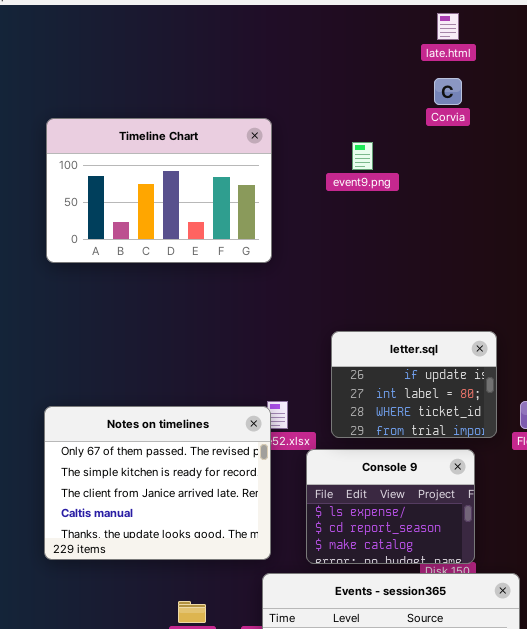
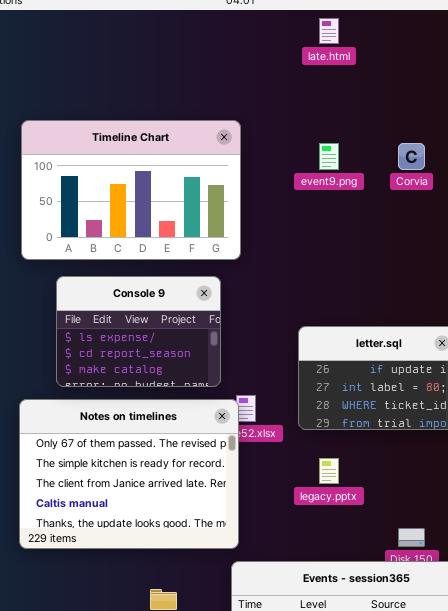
late.html: [437,13,459,40] -> [319,18,339,44], moved
Corvia: [434,78,462,105] -> [398,143,425,170], moved
Console 9: [306,449,475,564] -> [56,276,221,387], moved

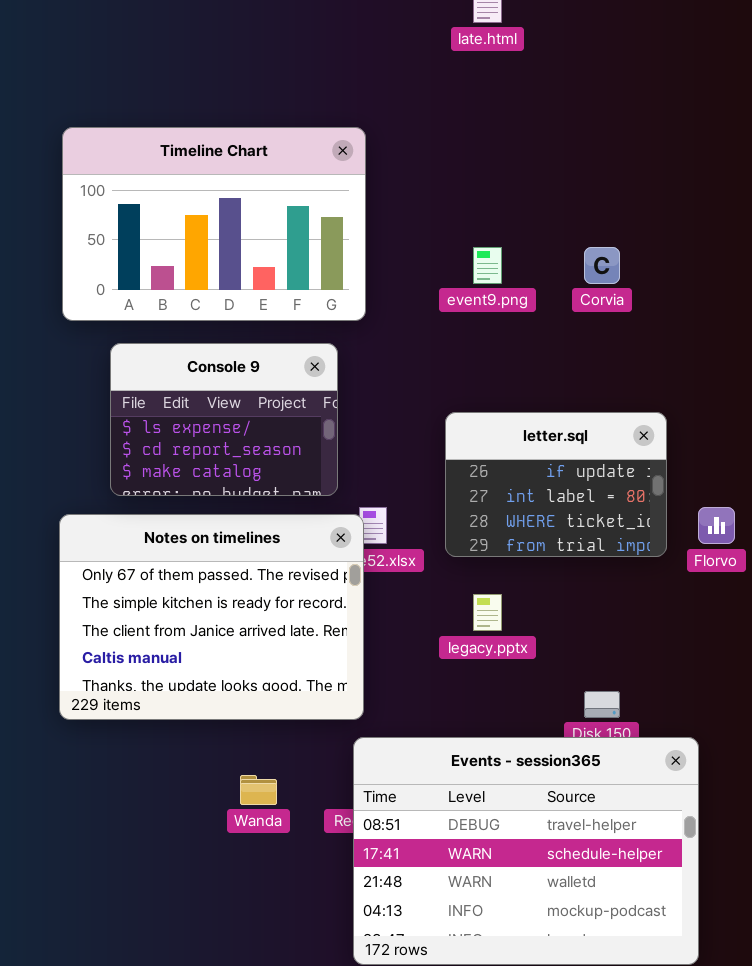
event9.png: [319,143,339,170] -> [473,247,502,284], moved
Corvia: [398,143,425,170] -> [584,247,620,284], moved

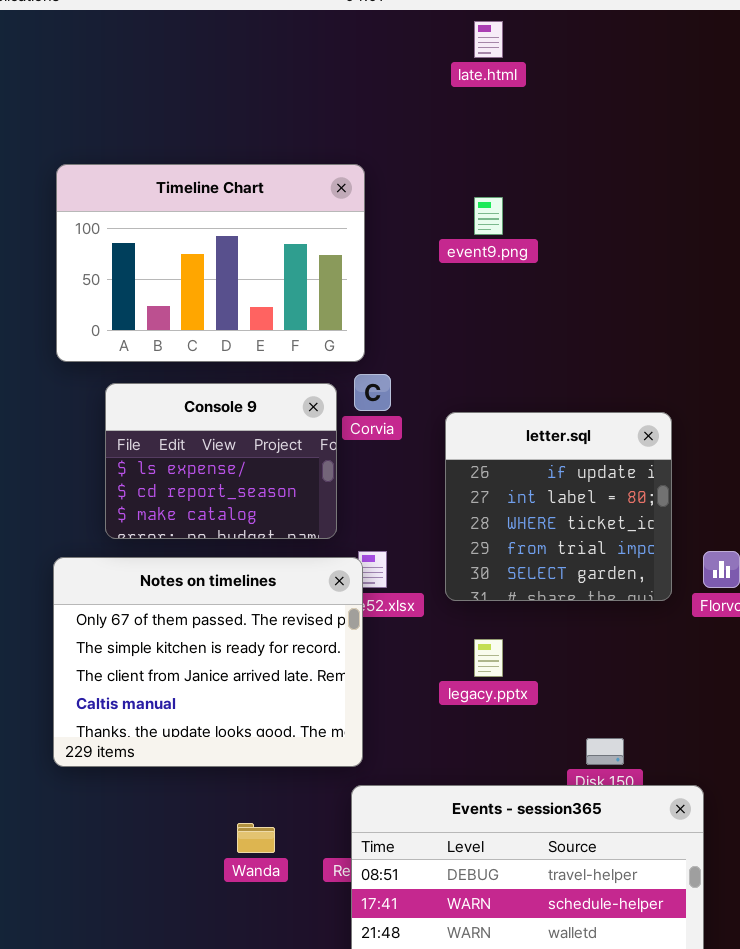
event9.png: [473,247,502,284] -> [474,197,503,235], moved
Corvia: [584,247,620,284] -> [354,374,391,411], moved
letter.sql: [445,412,667,557] -> [445,412,672,601], resized

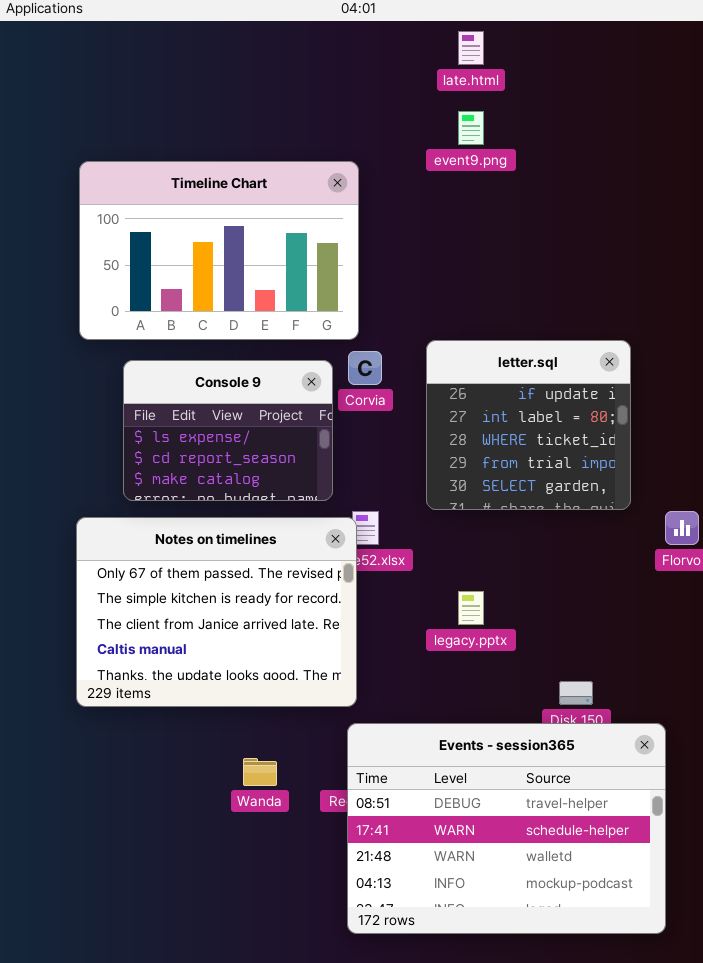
event9.png: [474,197,503,235] -> [458,111,484,145], moved
letter.sql: [445,412,672,601] -> [426,340,631,510], moved

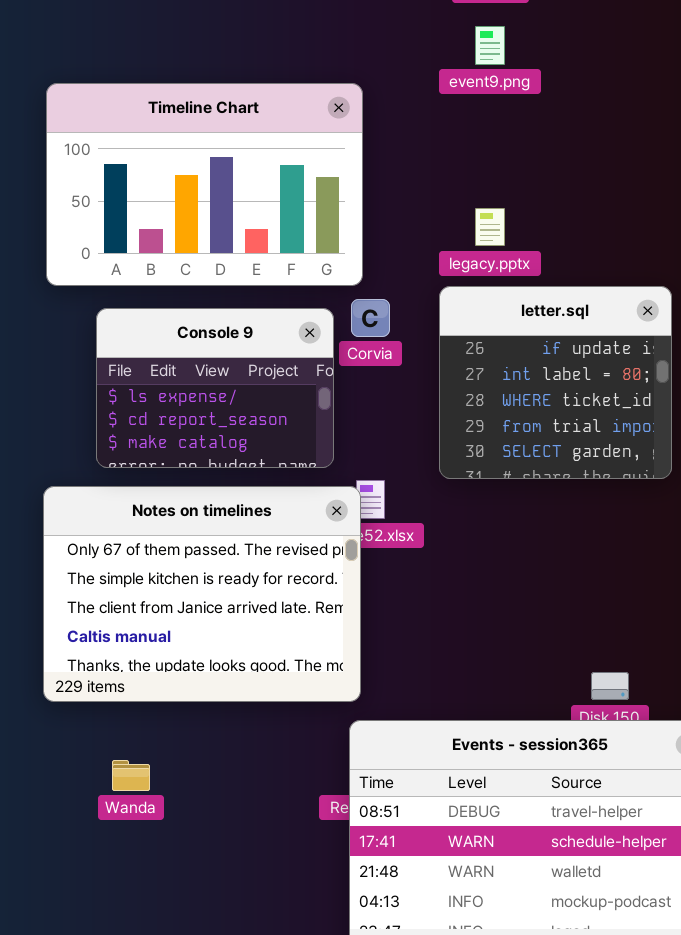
legacy.pptx: [458,591,484,625] -> [475,208,505,246], moved
Wanda: [243,758,277,786] -> [112,760,150,791], moved

